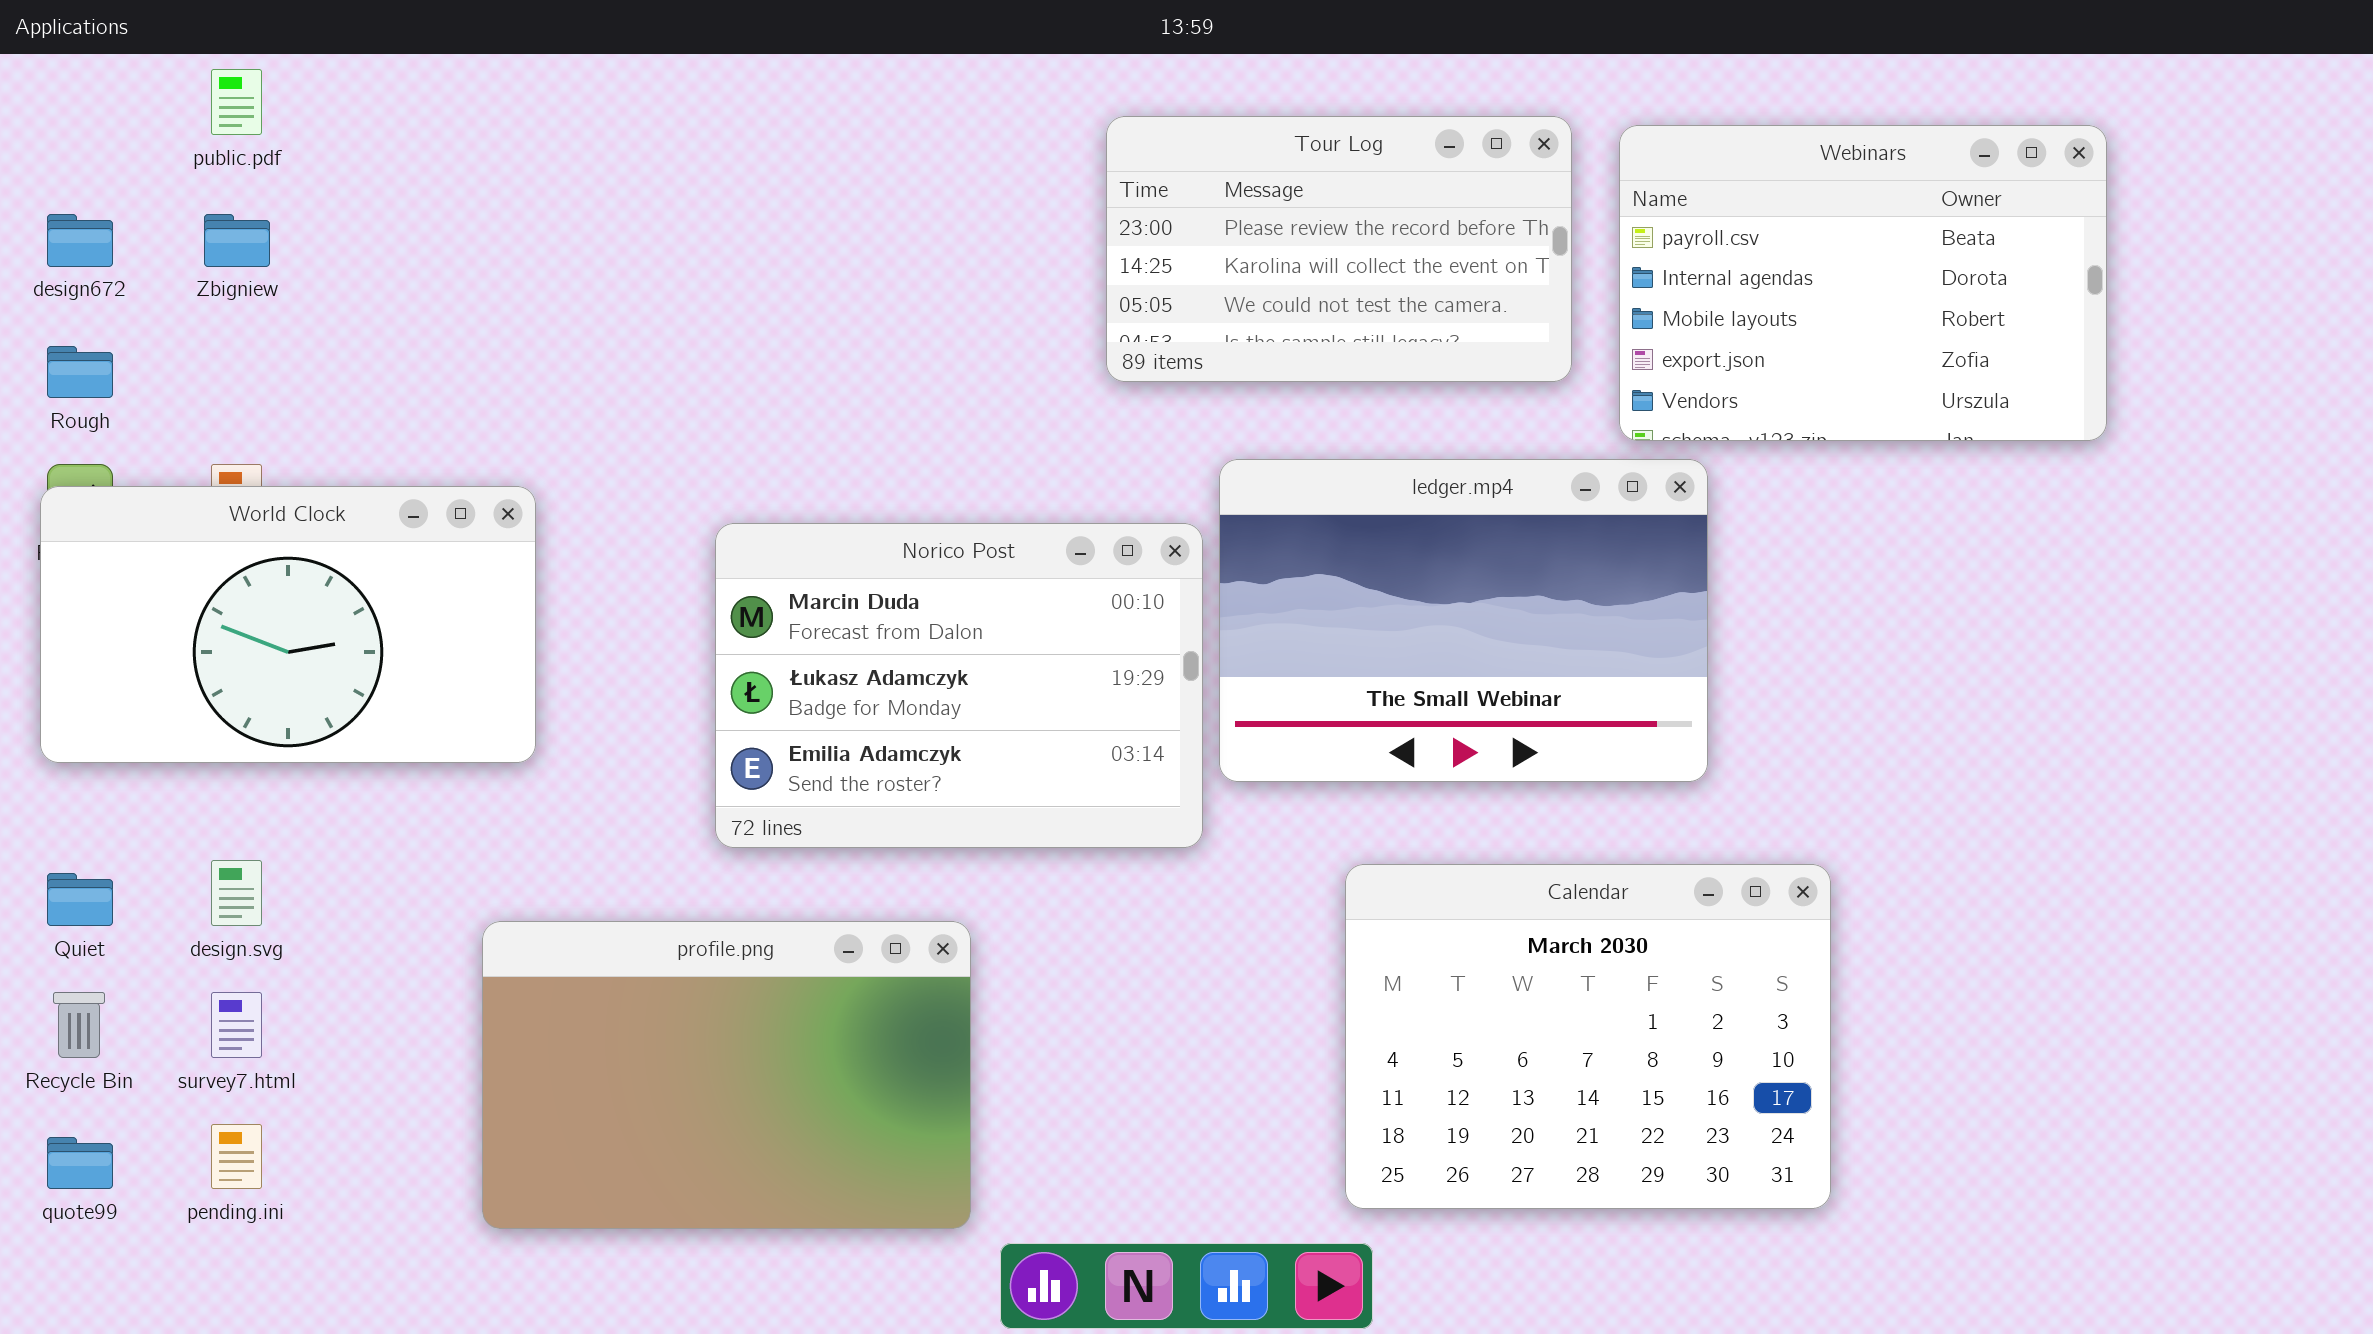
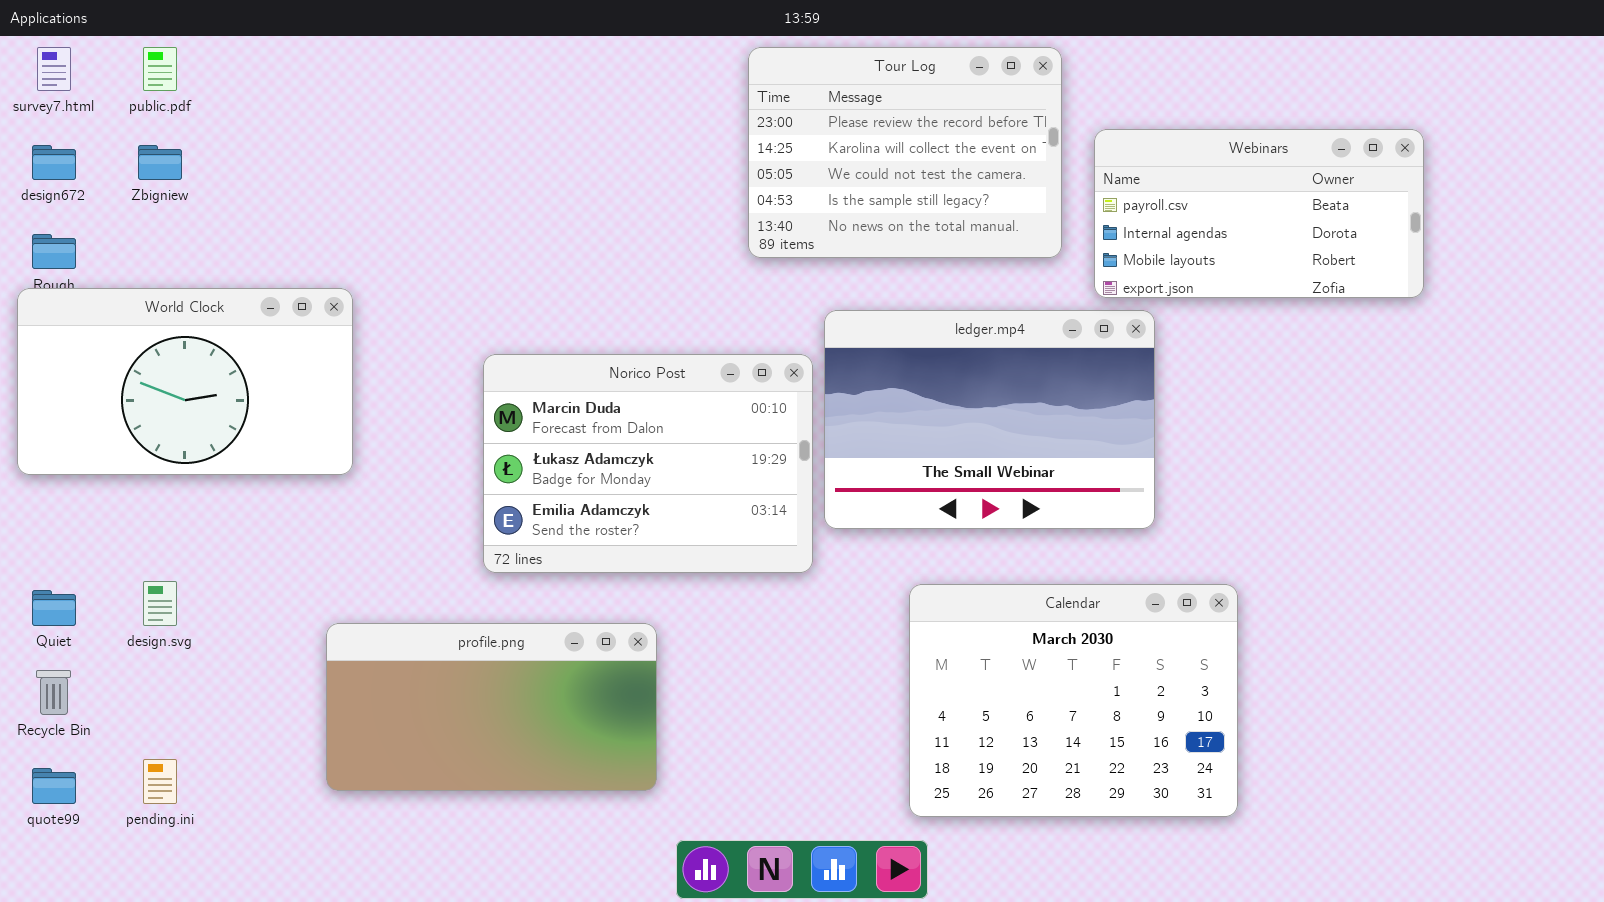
Tour Log: [1106,116,1572,382] -> [748,47,1062,258], resized
Webinars: [1619,125,2107,441] -> [1094,129,1424,298], resized
World Clock: [40,486,536,763] -> [17,288,353,475], moved
profile.png: [482,921,971,1229] -> [326,623,657,791], resized
survey7.html: [211,992,262,1058] -> [37,47,71,91], moved

